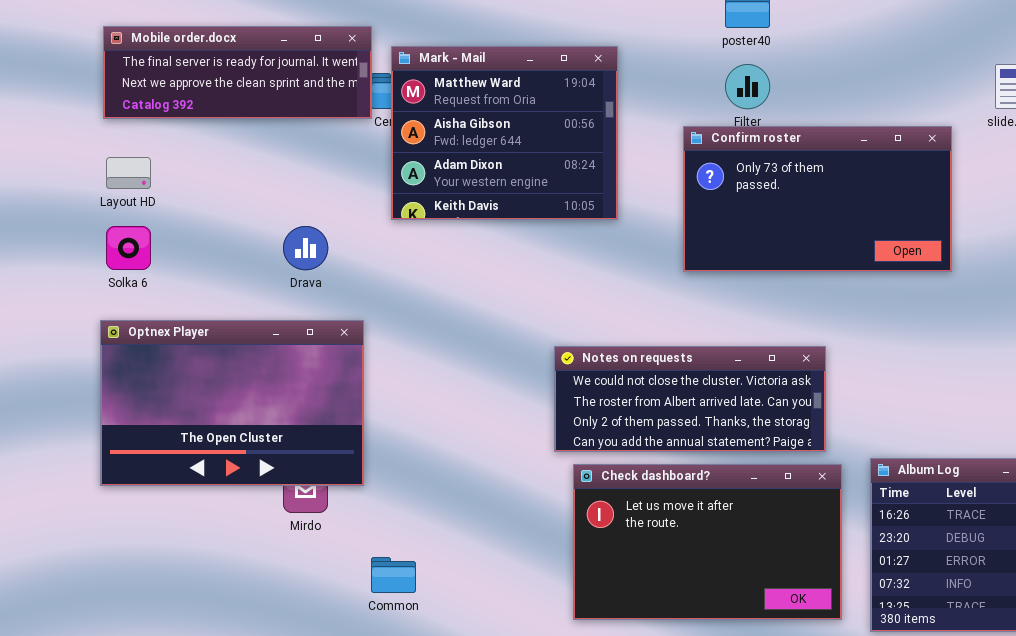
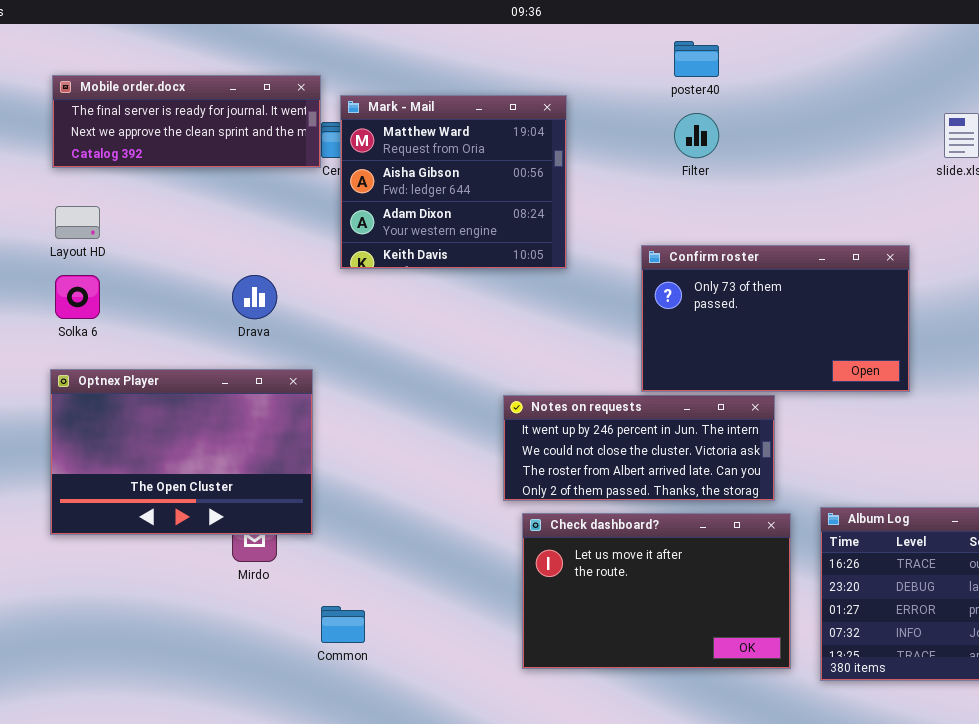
Confirm roster: [683,126,952,272] -> [641,245,910,392], moved
Notes on requests: [554,346,826,452] -> [503,395,775,501], scrolled up 1 row

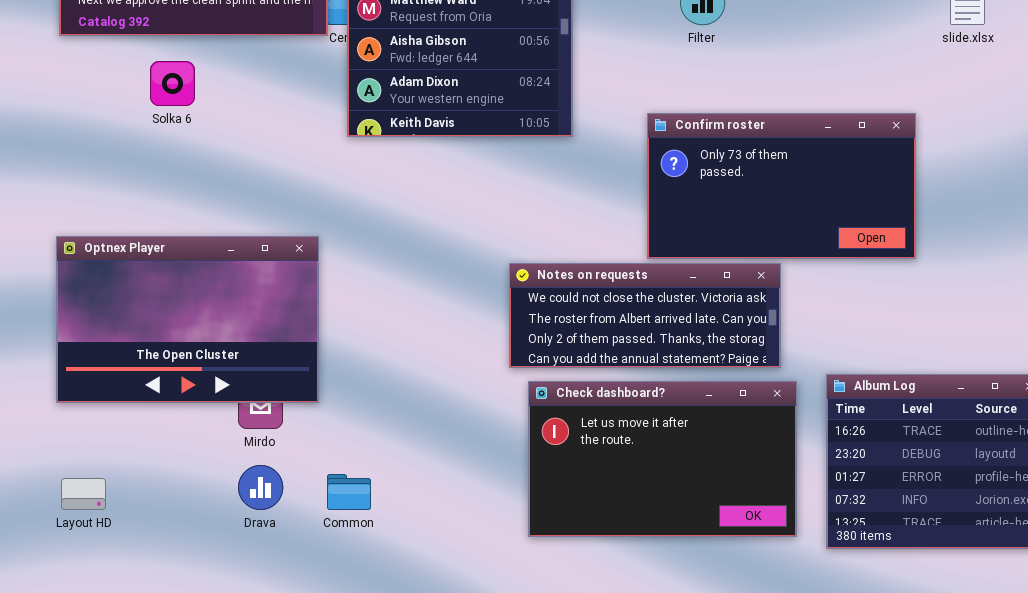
Layout HD: [55,206,100,239] -> [61,478,106,510], moved
Solka 6: [55,275,100,319] -> [150,61,195,106], moved
Drava: [232,275,277,319] -> [238,465,283,510], moved
Notes on requests: [503,395,775,501] -> [509,263,781,368], scrolled down 1 row

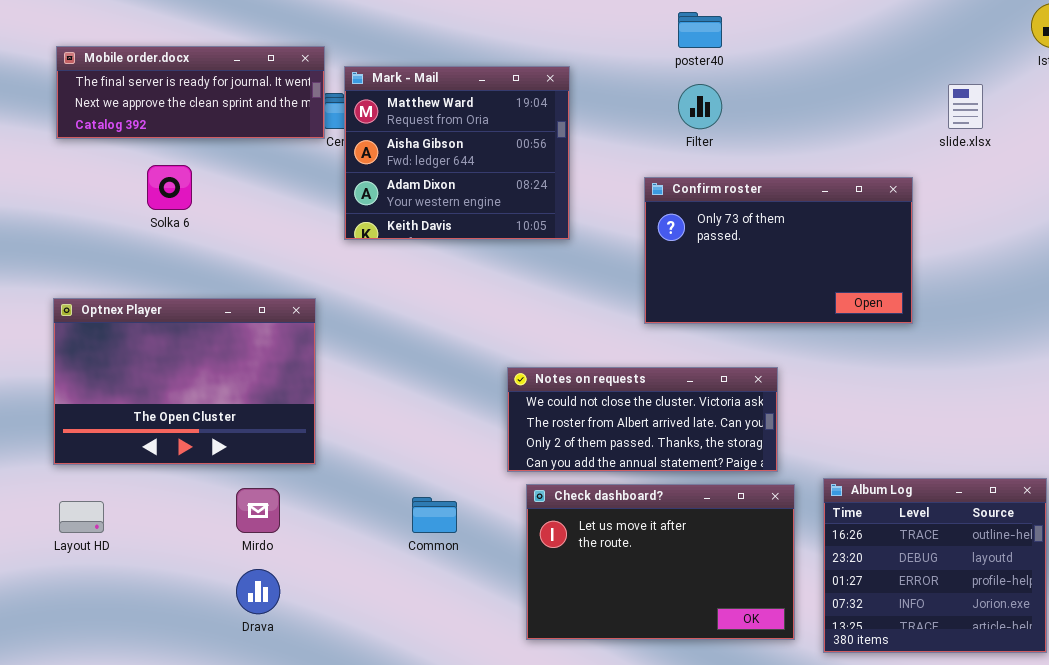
Confirm roster: [647,113,916,259] -> [644,177,913,324], moved
Optnex Player: [56,236,319,403] -> [53,298,316,465], moved
Common: [327,474,371,510] -> [412,497,457,533], moved
Layout HD: [61,478,106,510] -> [59,501,104,533], moved

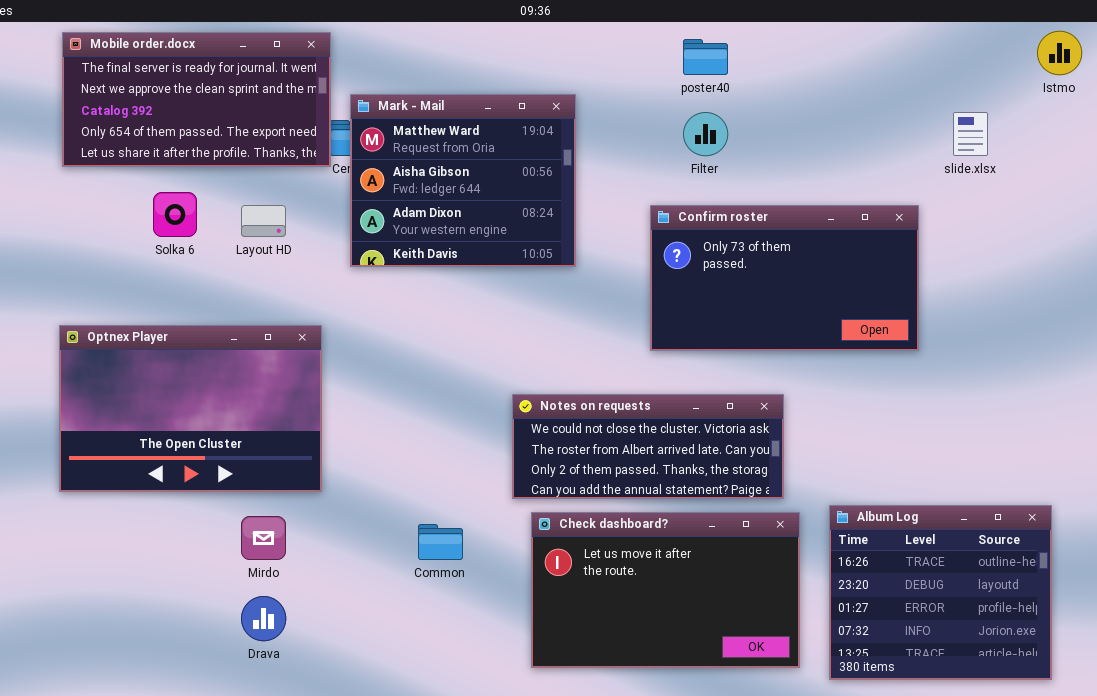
Mobile order.docx: [56,46,325,139] -> [62,32,331,167], resized
Layout HD: [59,501,104,533] -> [241,205,286,237], moved

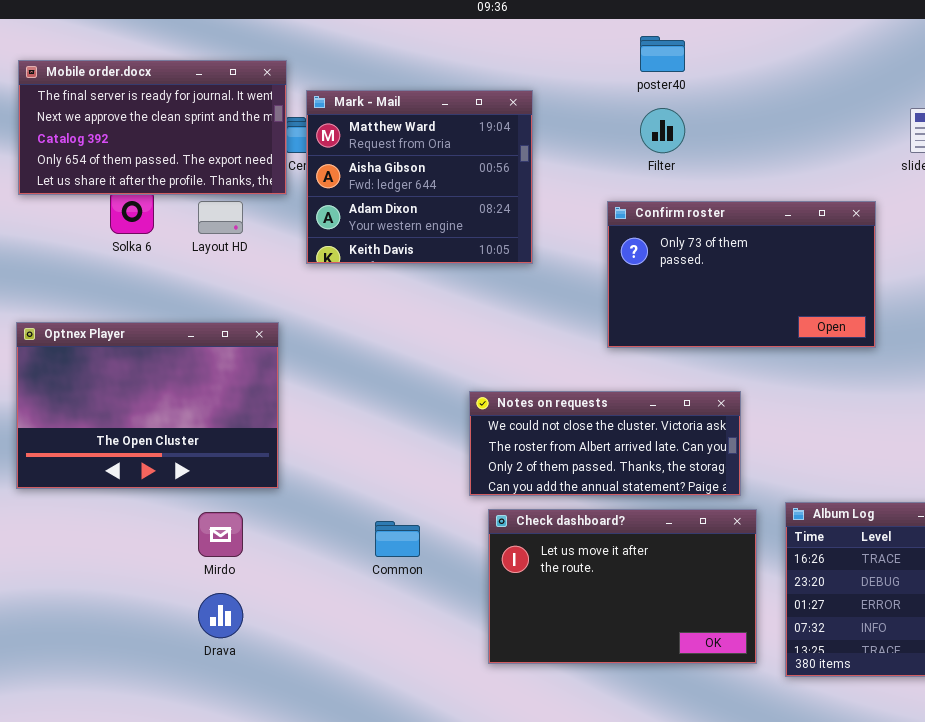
Mobile order.docx: [62,32,331,167] -> [18,60,287,195], moved

